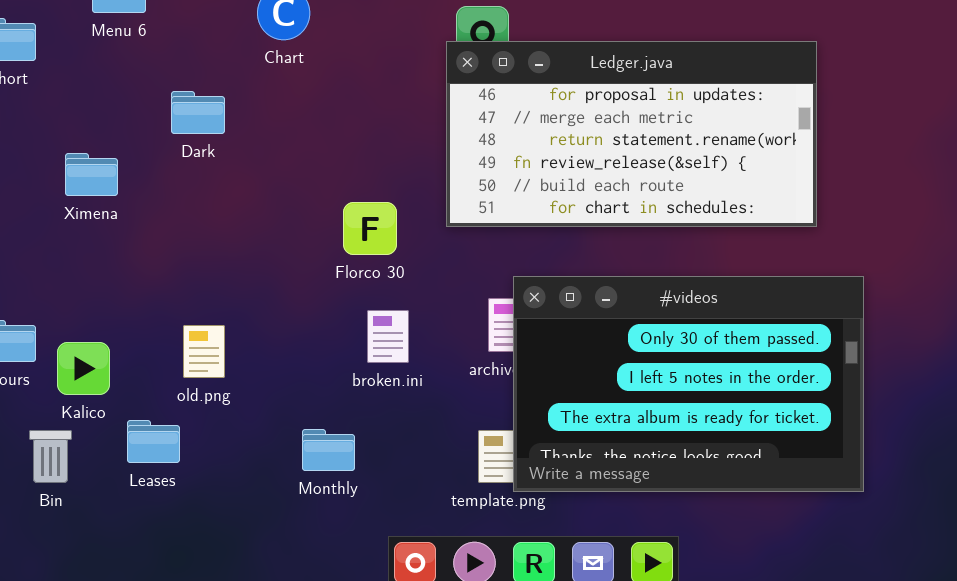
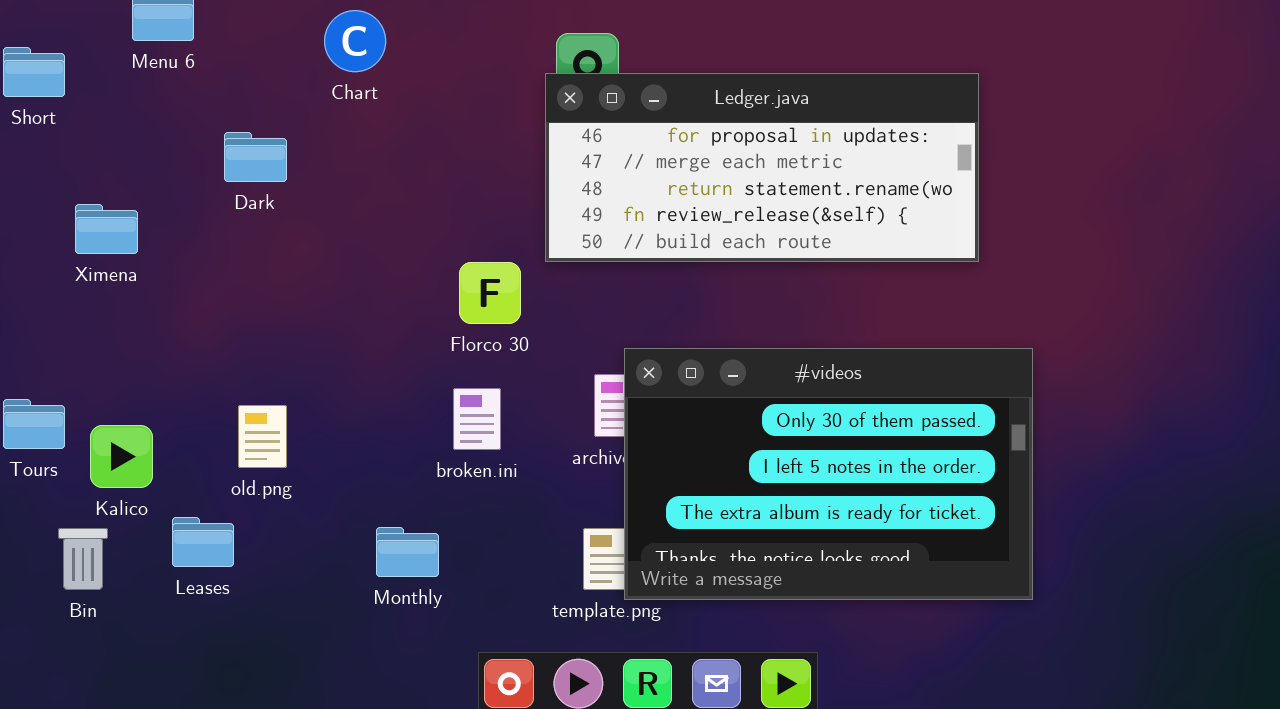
Ledger.java: [446,41,817,227] -> [545,73,979,262], resized
Ximena: [65,153,118,196] -> [75,204,138,254], moved
Florco 30: [343,202,397,255] -> [459,262,521,324], moved

